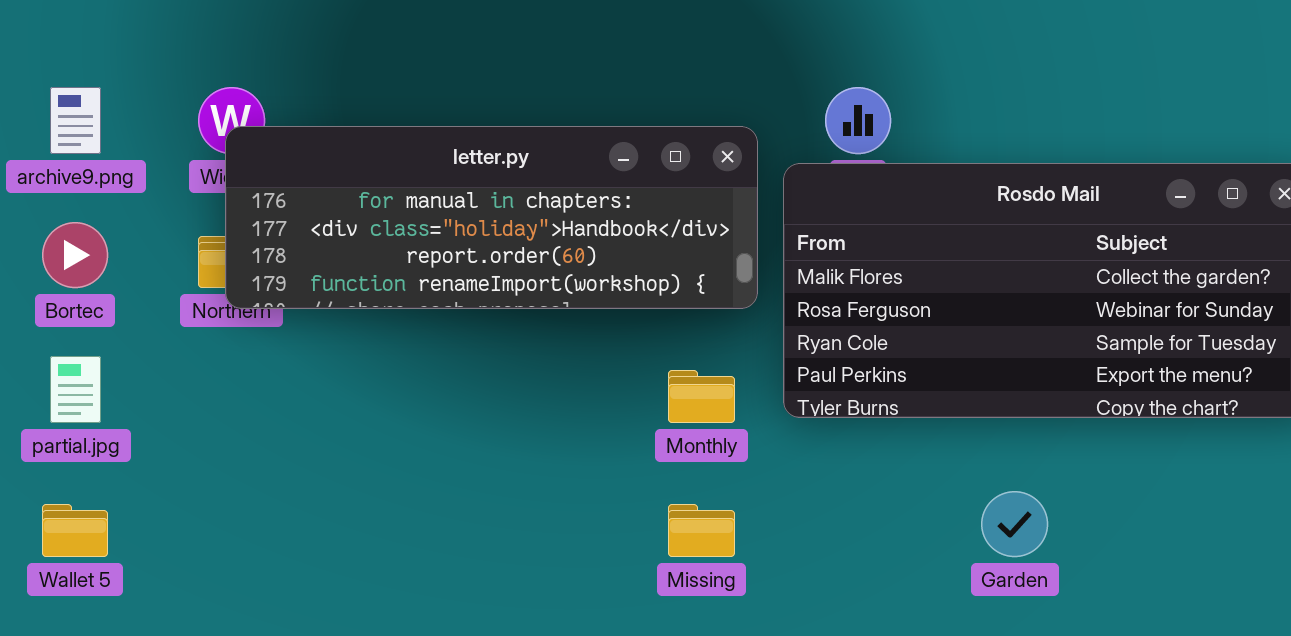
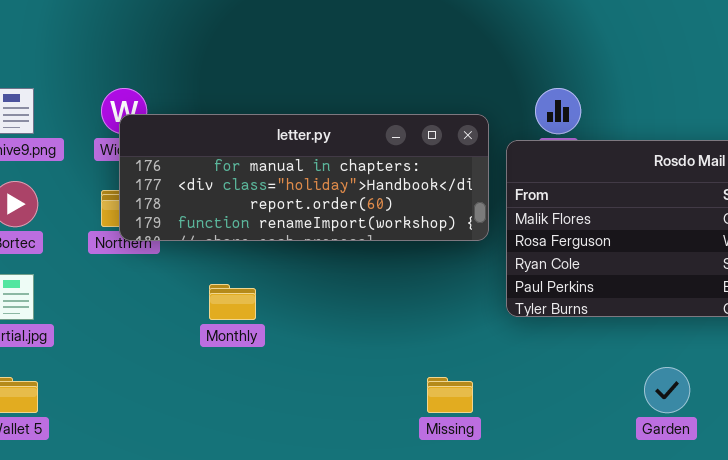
Monthly: [668,370,735,423] -> [209,284,256,320], moved

